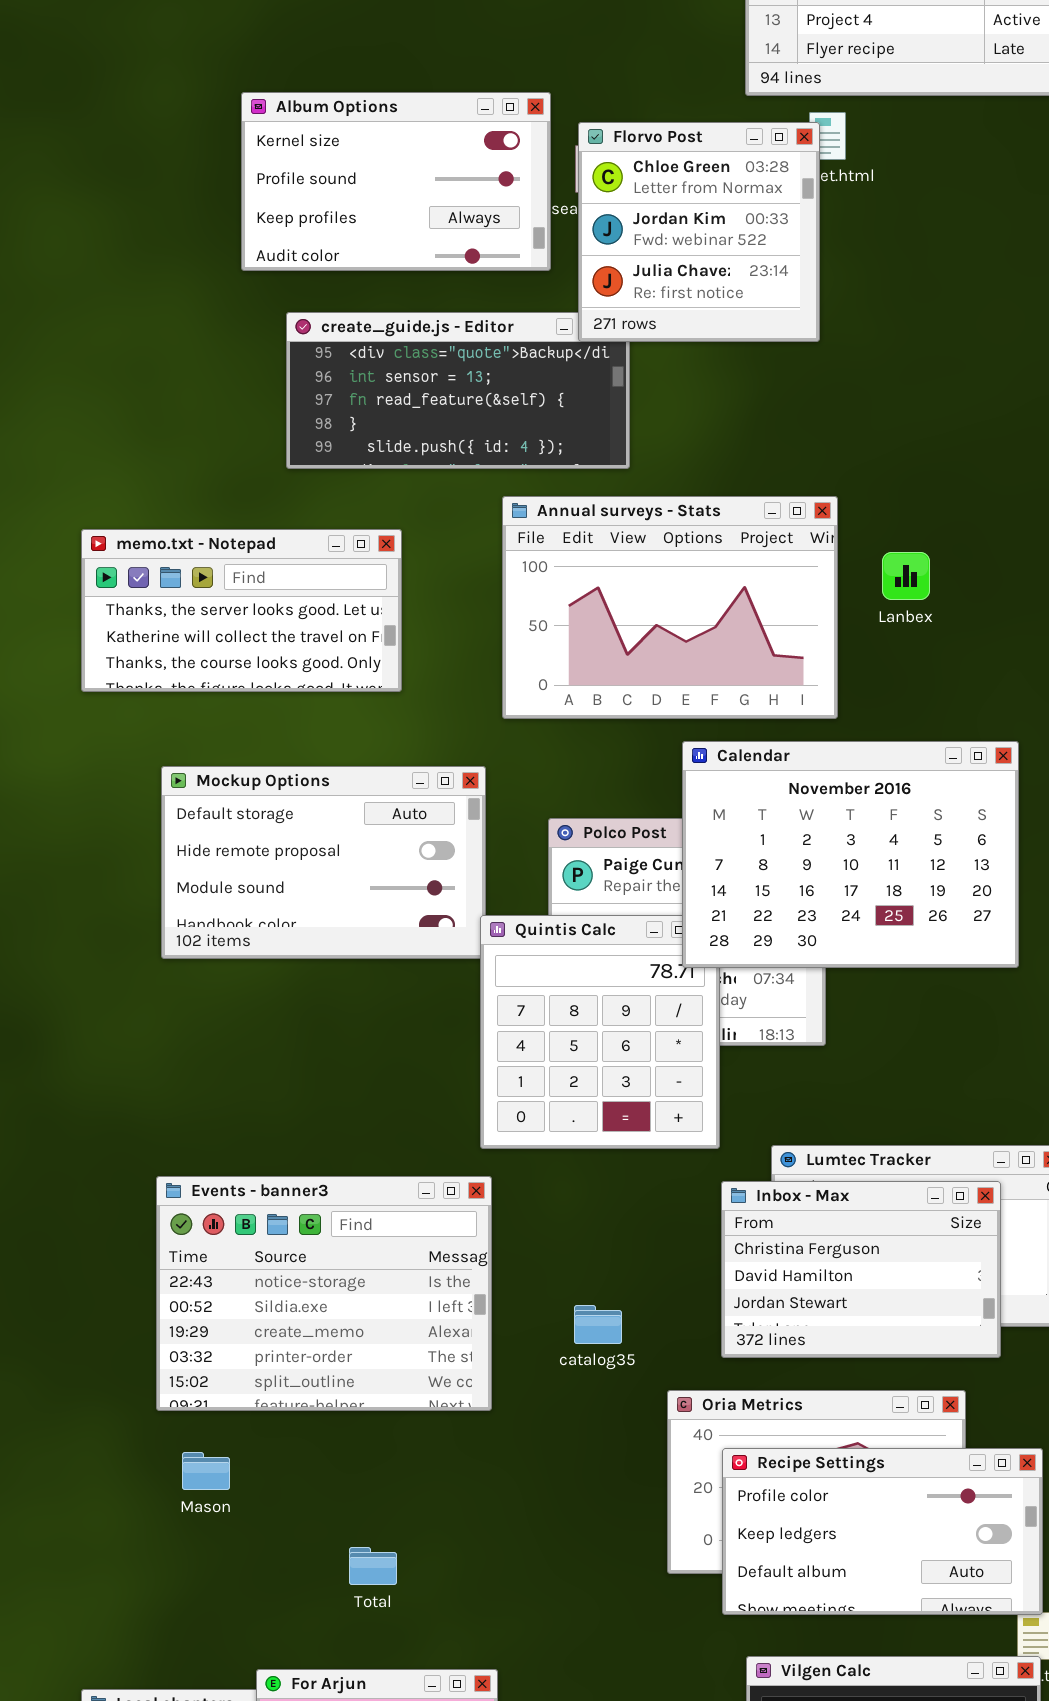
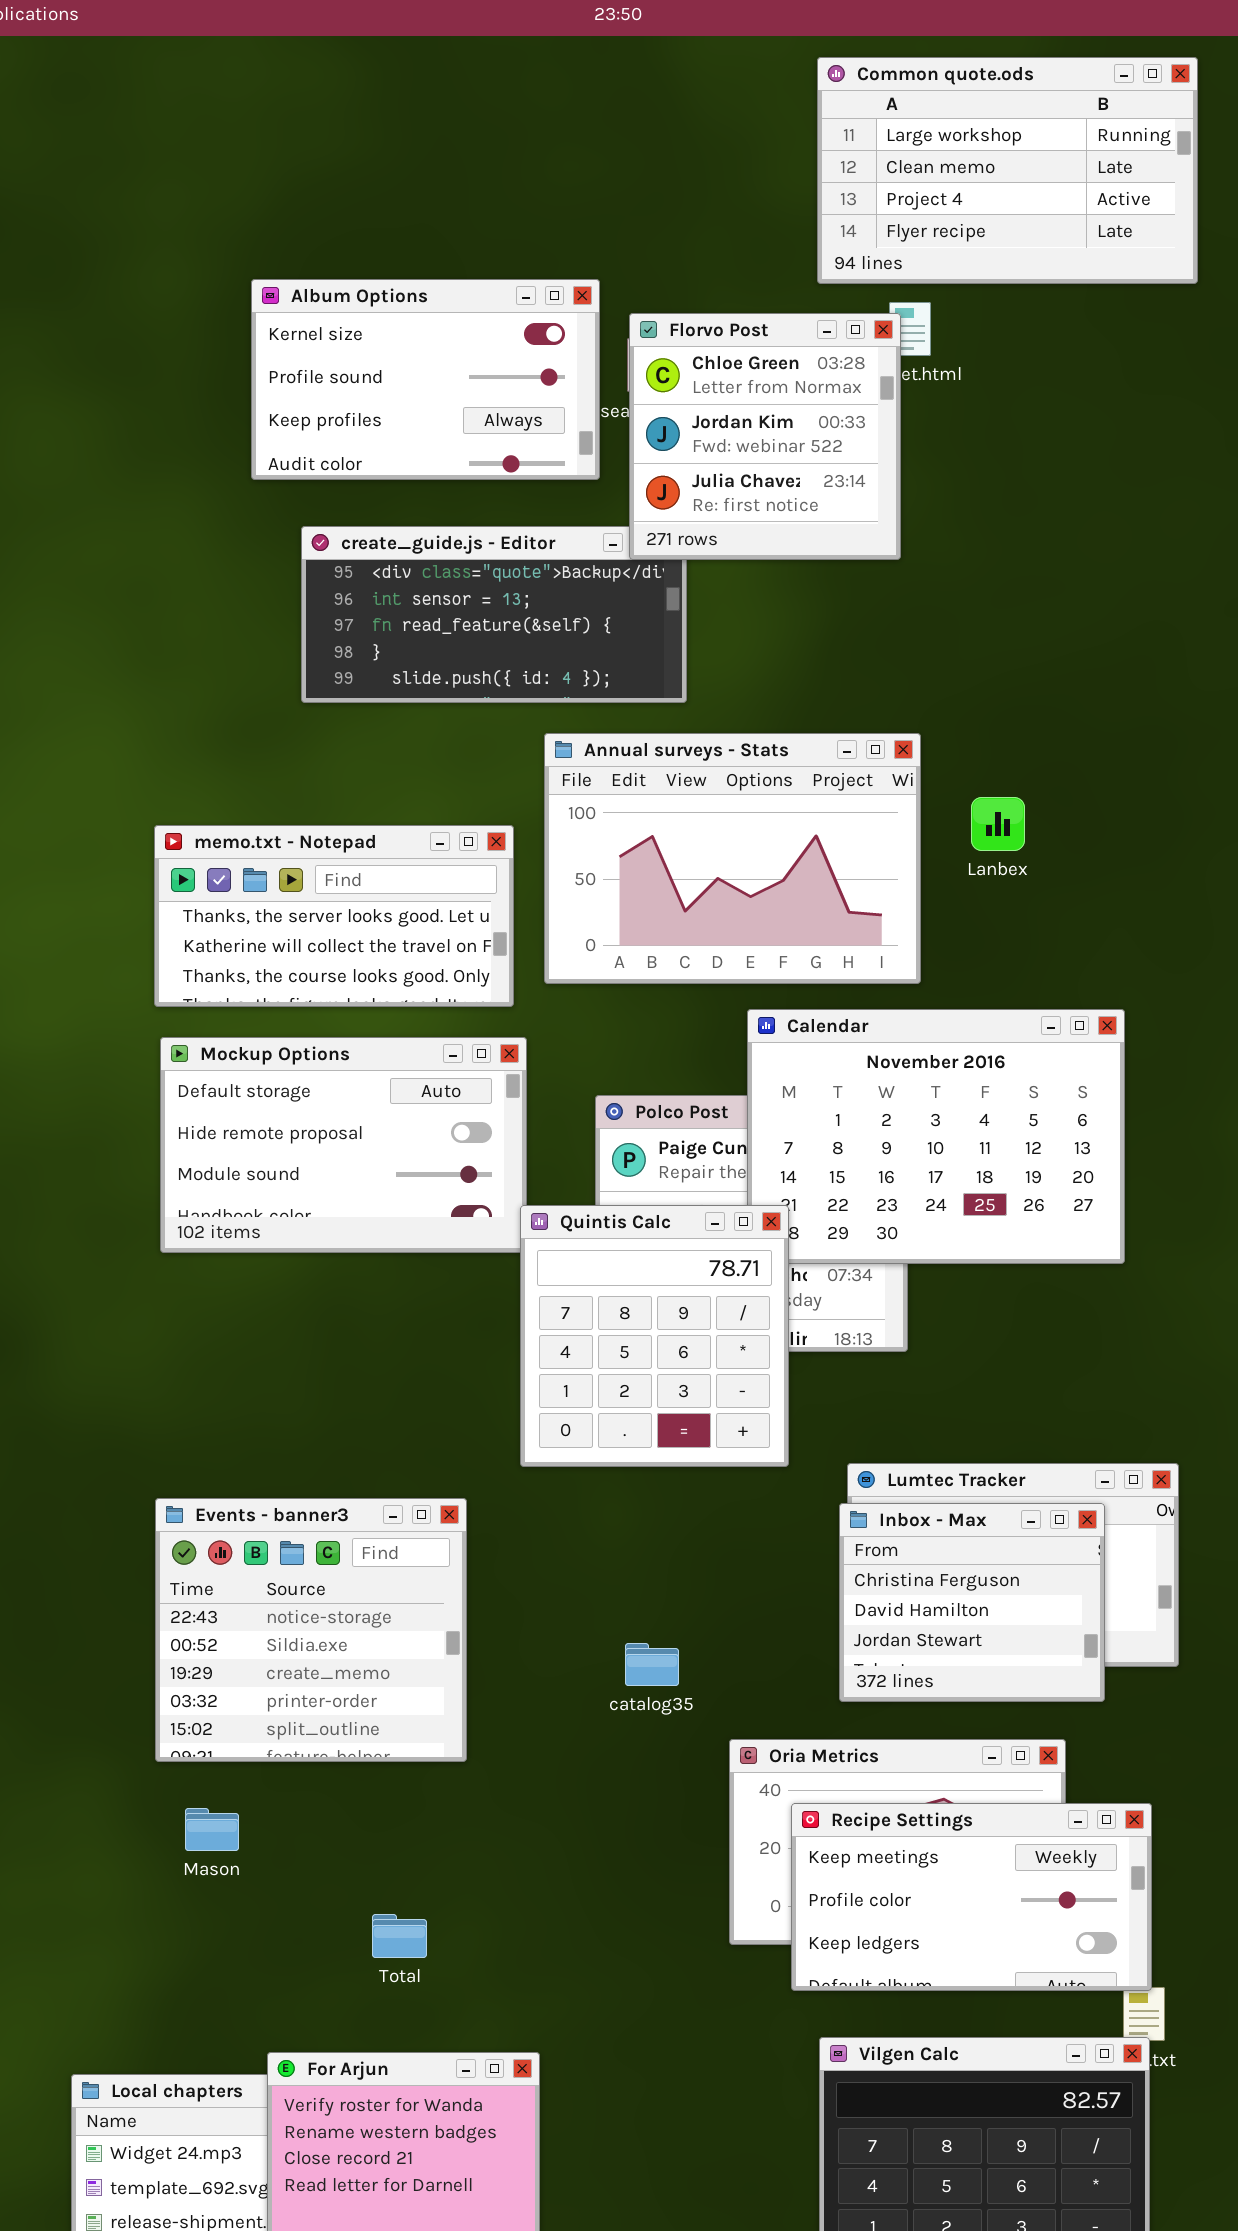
memo.txt - Notepad: [81,529,402,692] -> [154,825,514,1007], moved
Quintis Calc: [480,915,720,1149] -> [520,1205,789,1467], raised
Events - banner3: [156,1176,492,1411] -> [155,1498,467,1762], resized
Inbox - Max: [721,1181,1001,1358] -> [839,1503,1105,1702], resized
Recipe Settings: [722,1448,1043,1615] -> [791,1803,1152,1991], scrolled up 1 row

